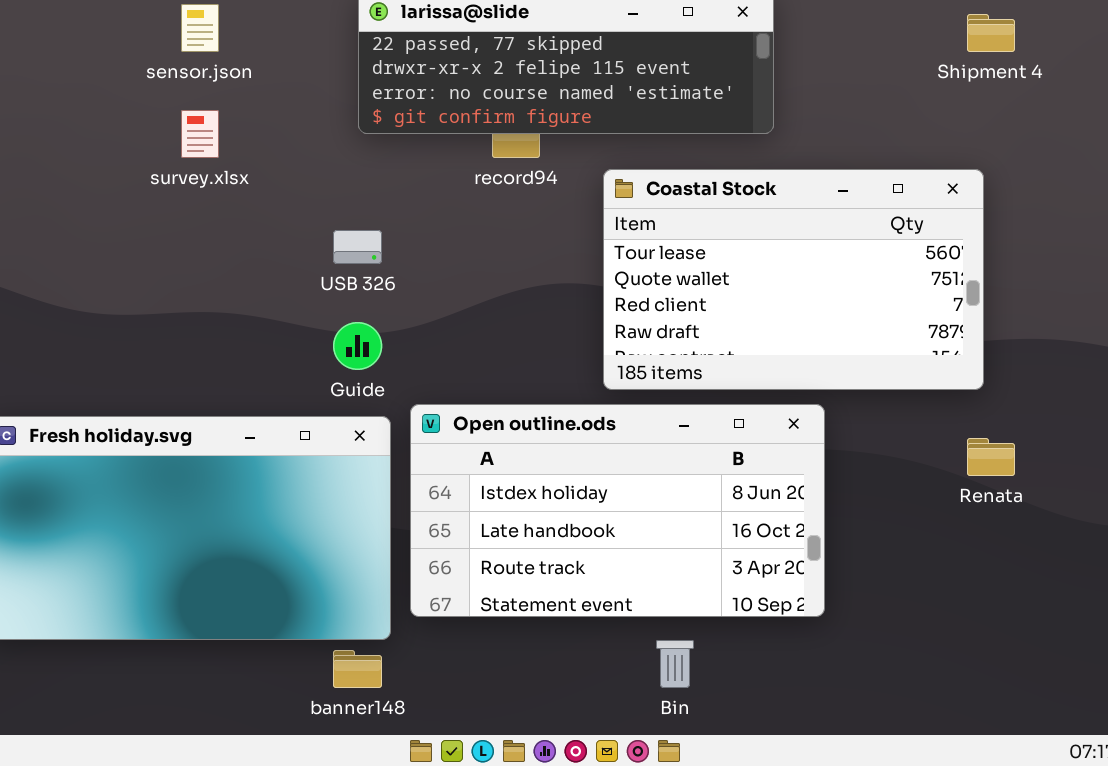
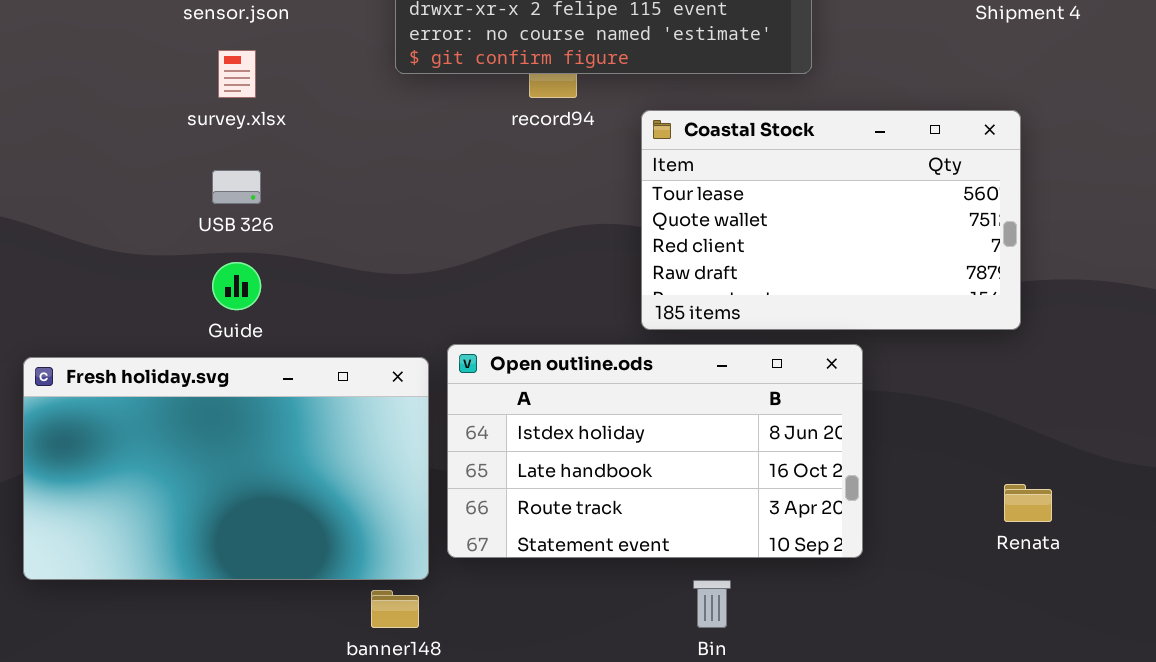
USB 326: [333,230,382,264] -> [212,170,261,204], moved
Guide: [333,322,382,370] -> [212,262,261,310], moved
Renata: [967,438,1015,476] -> [1004,484,1052,522], moved

